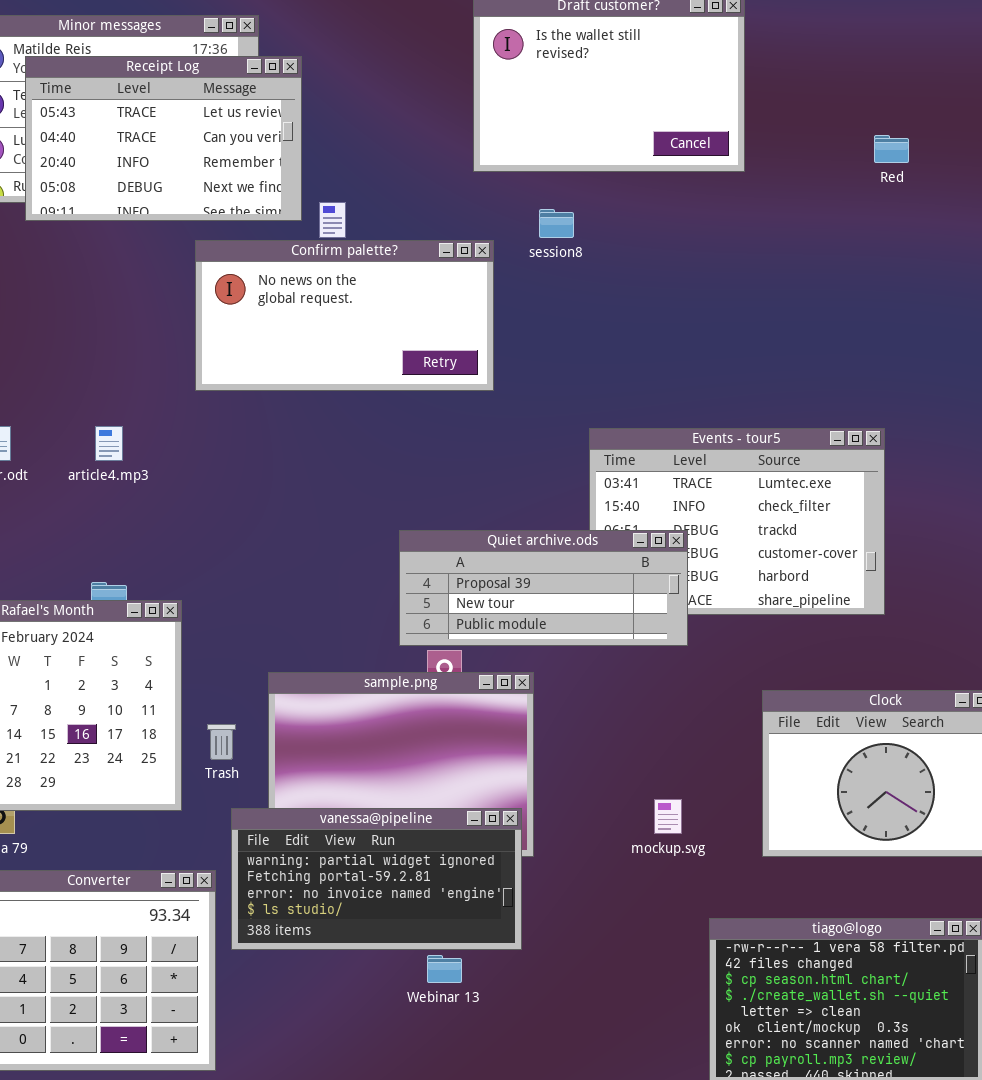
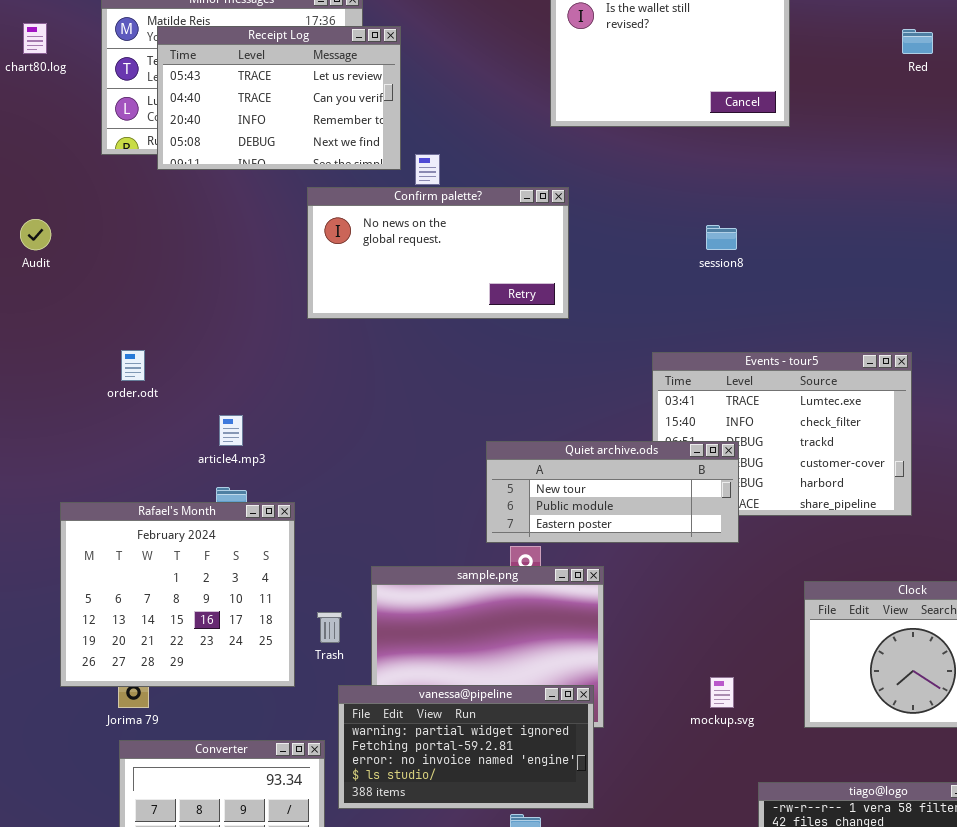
Red: [874,135,909,163] -> [902,29,933,54], moved
session8: [539,209,574,238] -> [706,225,737,250], moved
article4.mp3: [95,426,123,461] -> [219,415,243,446], moved
Quiet archive.ods: [399,530,688,646] -> [486,441,739,543], scrolled down 1 row

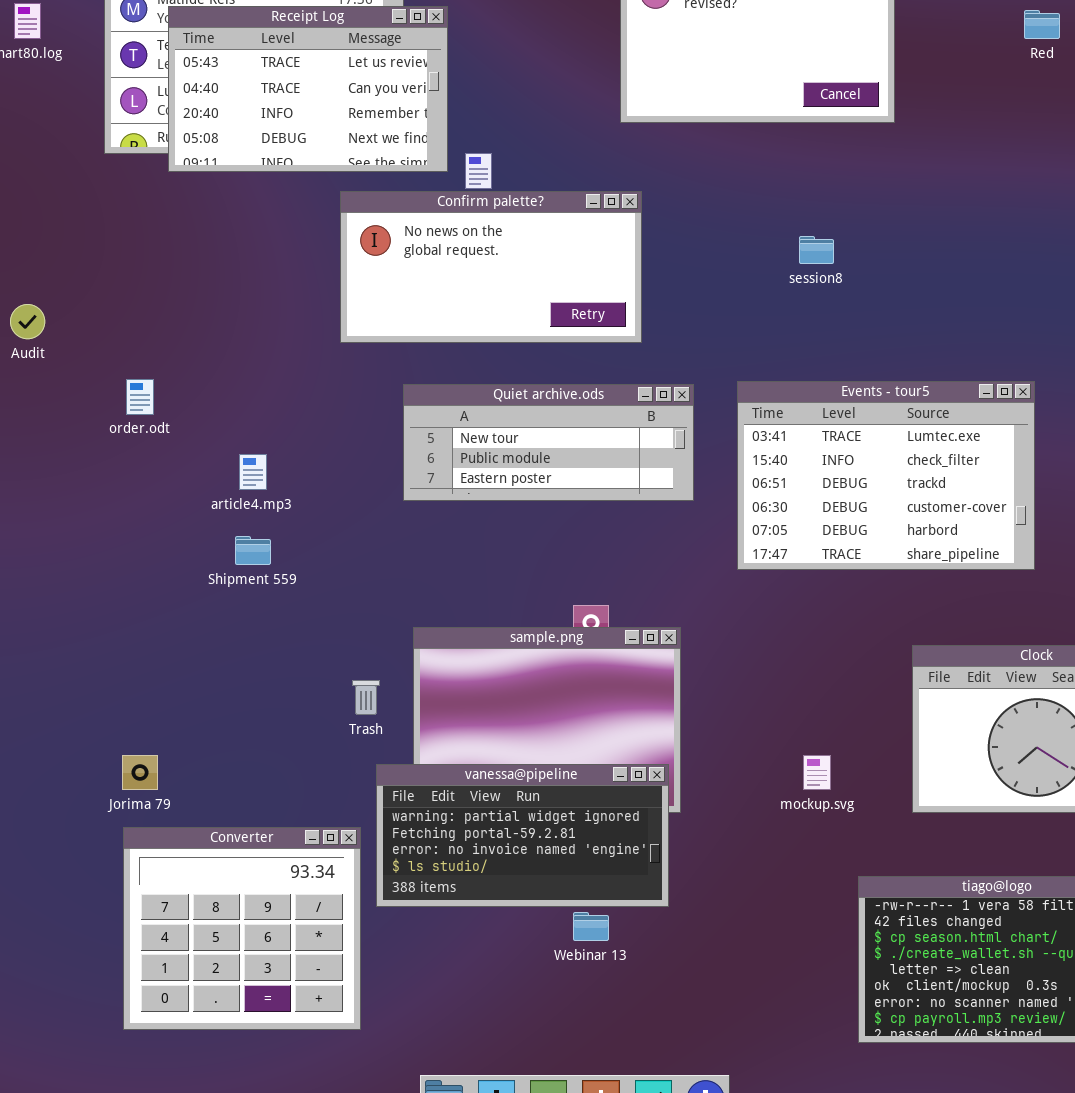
Audit: [20,219,51,250] -> [10,304,45,339], moved
Quiet archive.ods: [486,441,739,543] -> [403,384,694,501], moved
Rafael's Month: [60,502,295,687] -> none, closed

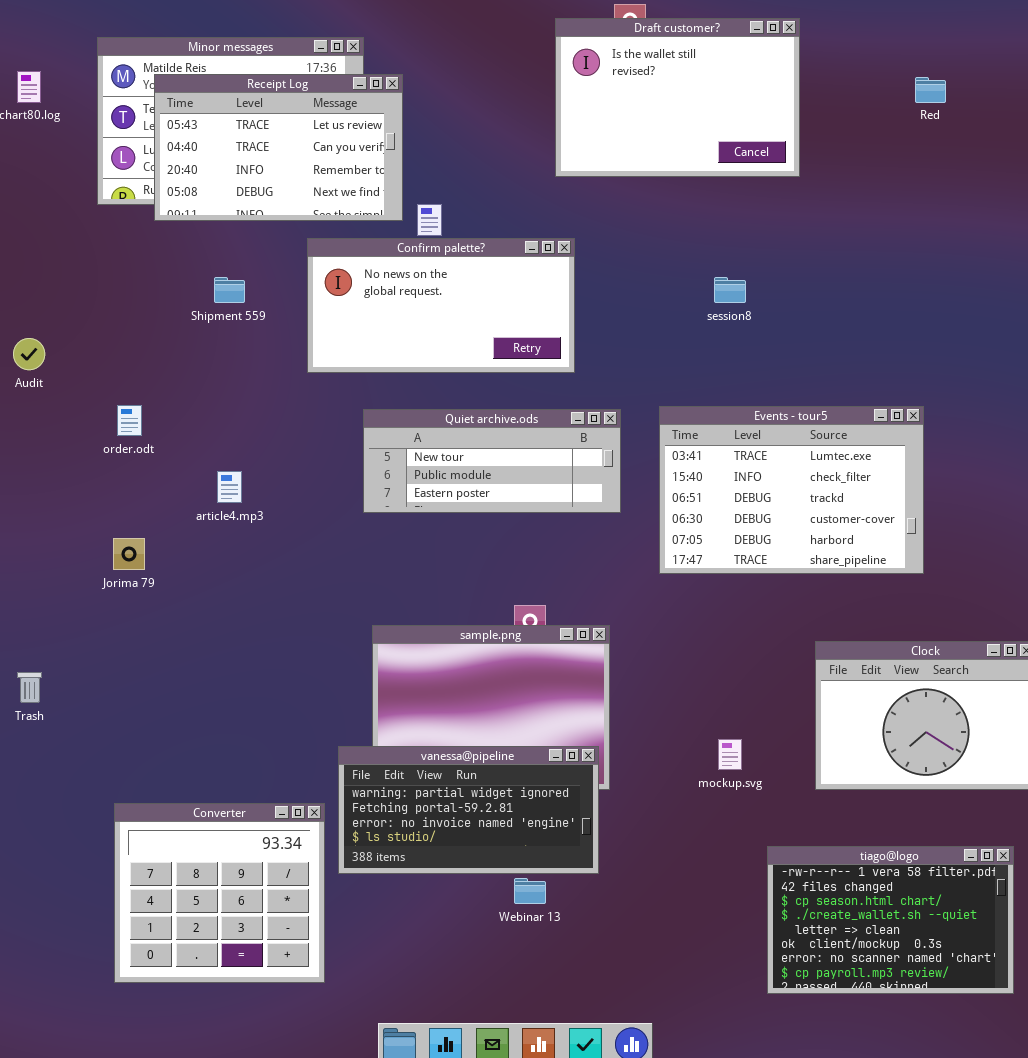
Shipment 559: [235,536,271,565] -> [214,277,245,303], moved
Trash: [352,680,380,715] -> [17,672,42,703], moved
Jorima 79: [122,755,158,790] -> [113,538,145,570], moved

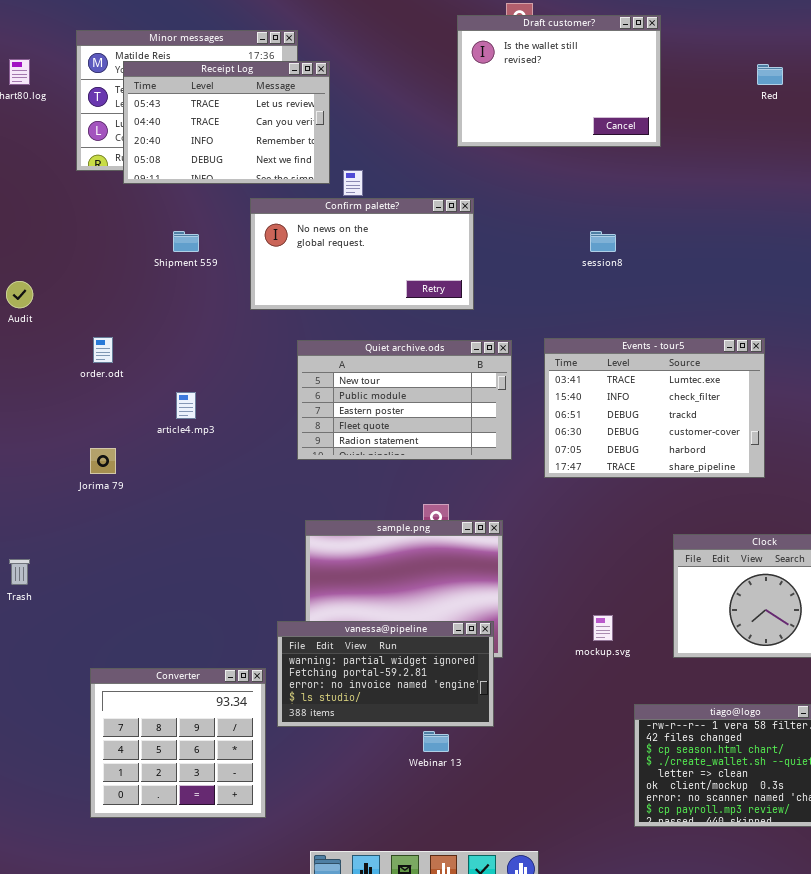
Quiet archive.ods: [363,409,621,513] -> [297,340,512,460], resized

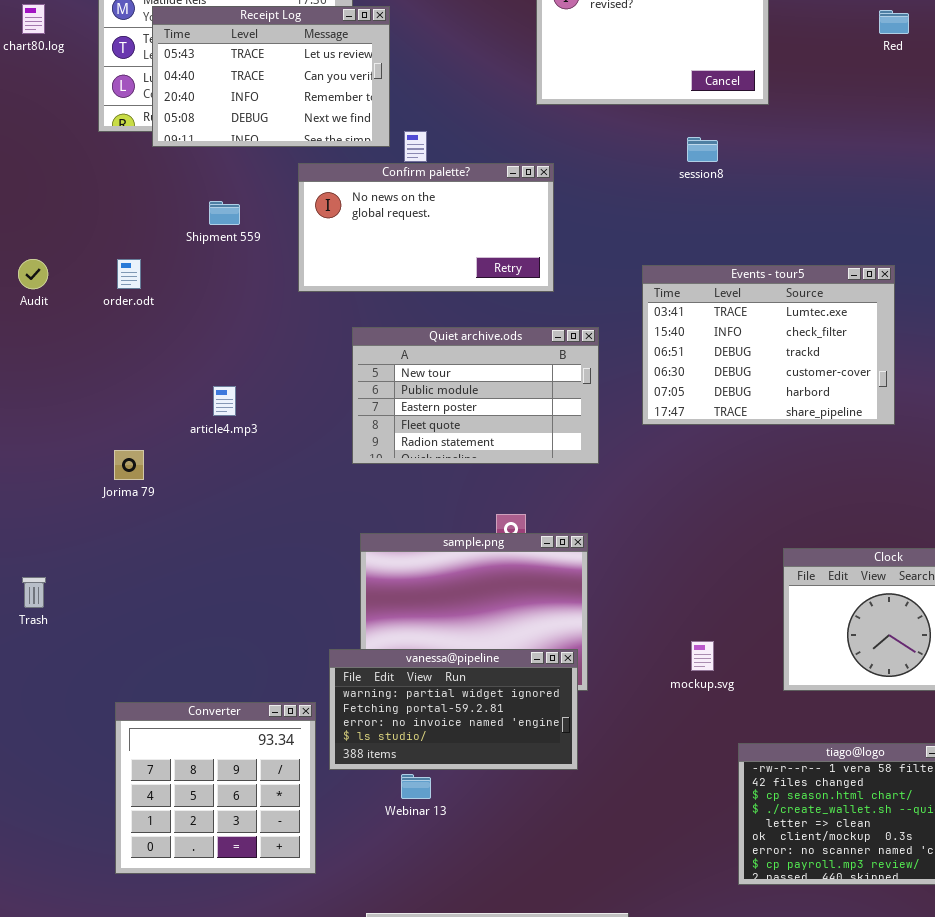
session8: [590,231,616,252] -> [687,137,718,162], moved
order.odt: [93,337,113,363] -> [117,259,141,289], moved
Events - tour5: [544,338,765,478] -> [642,265,895,425], moved
Webinar 13: [423,731,449,752] -> [401,774,431,799], moved

